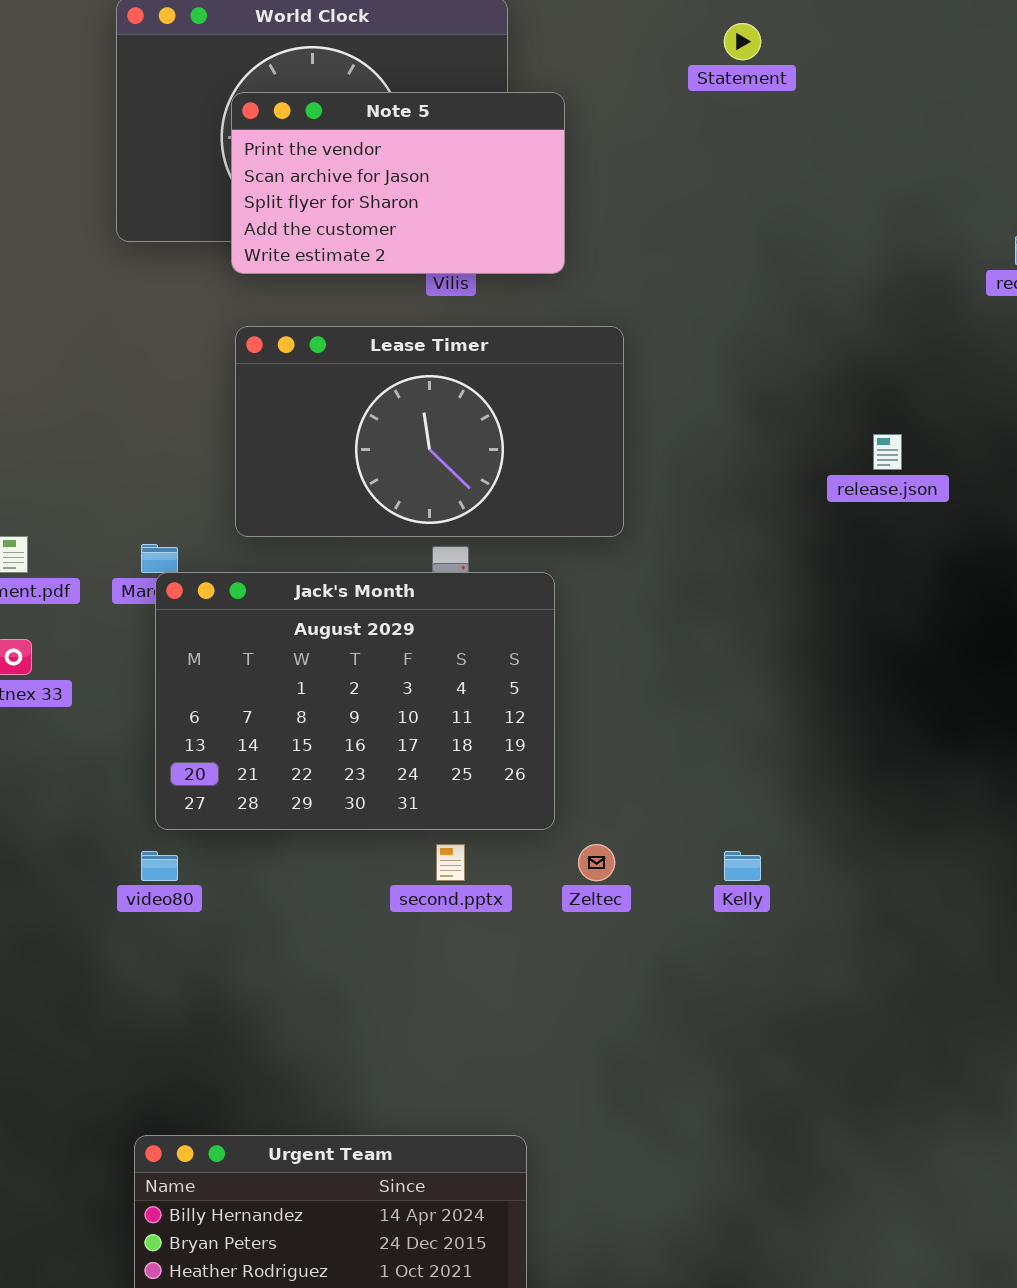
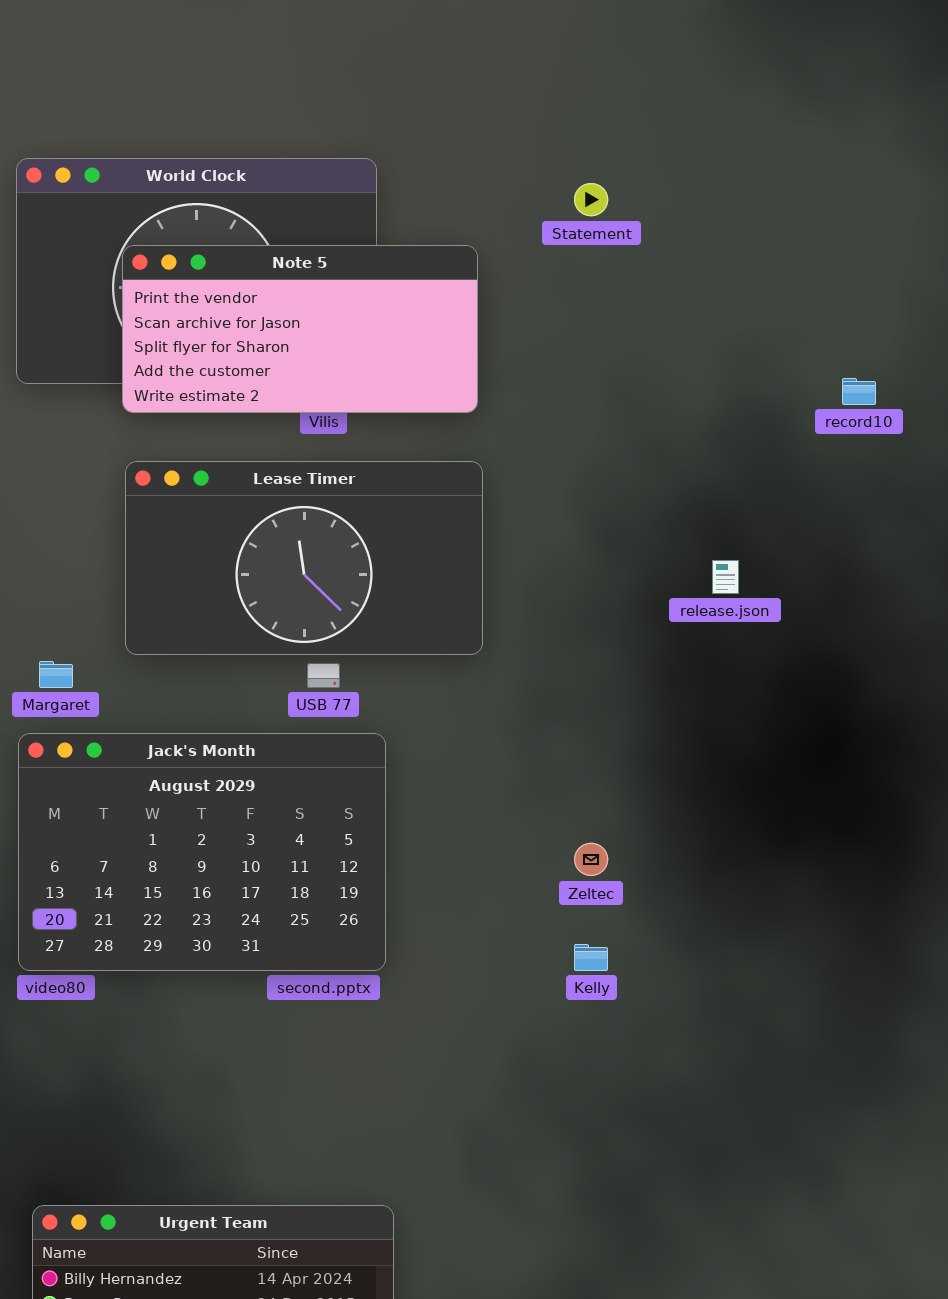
Note 5: [231,92,565,274] -> [122,245,478,413], resized
Jack's Month: [155,572,555,830] -> [18,733,386,971], moved
Zeltec: [578,844,615,881] -> [574,843,608,876], moved

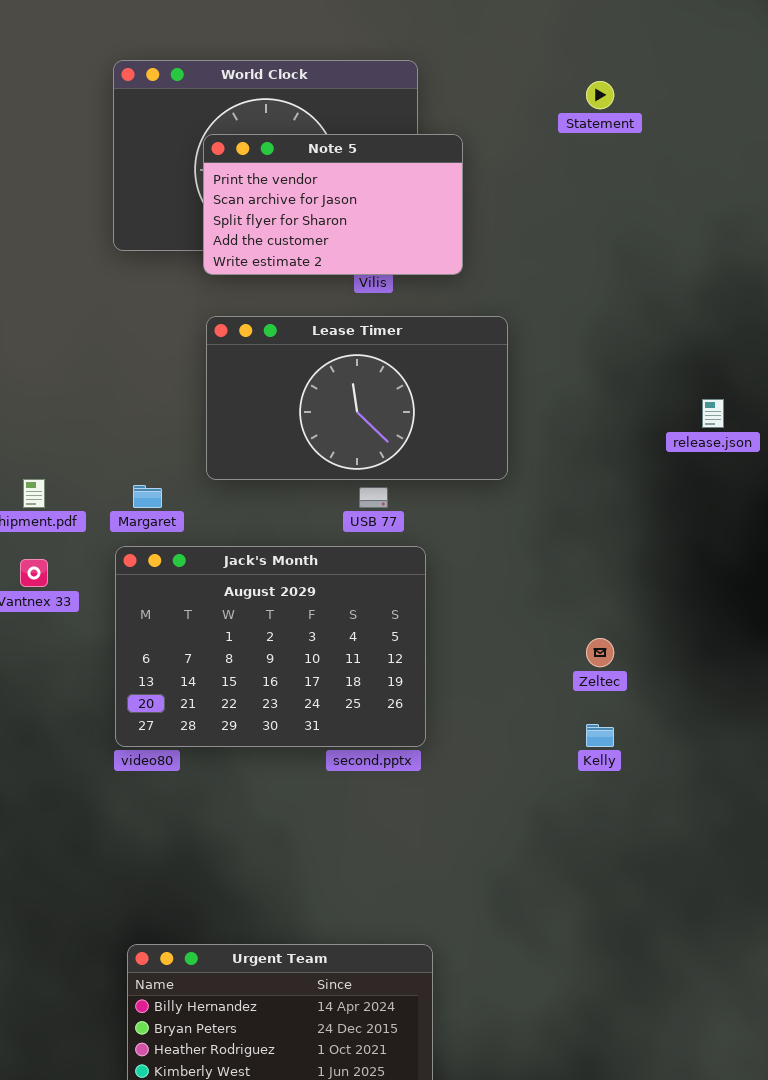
Note 5: [122,245,478,413] -> [203,134,463,275], resized

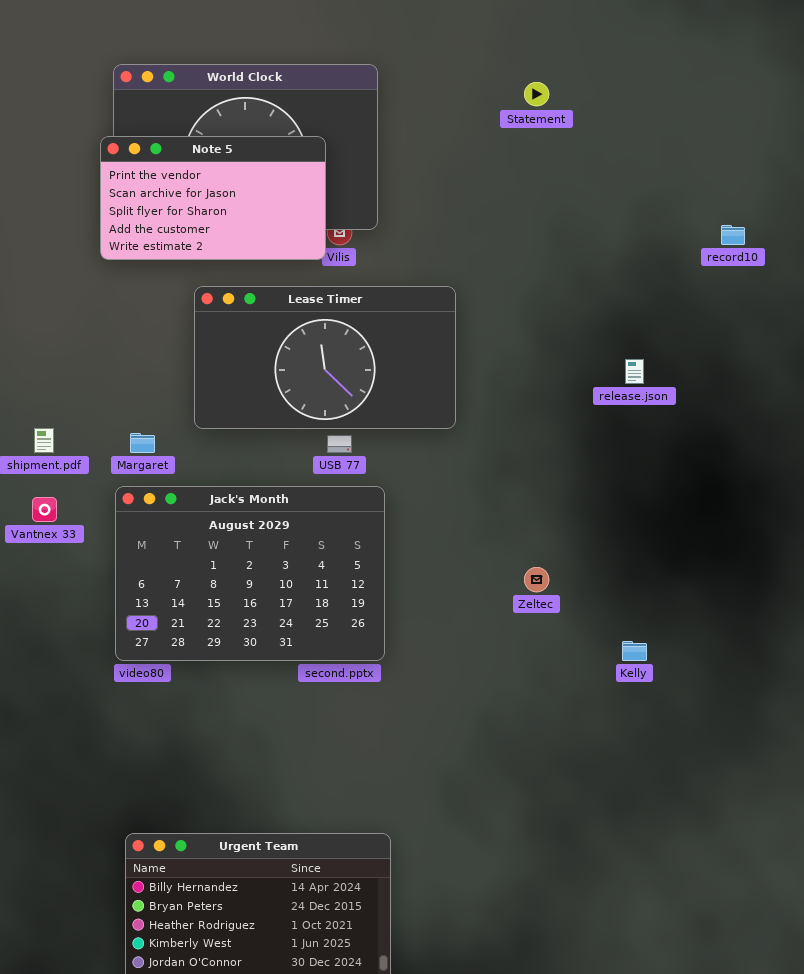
Note 5: [203,134,463,275] -> [100,136,326,260], moved
Kelly: [586,724,614,747] -> [622,641,647,661], moved

